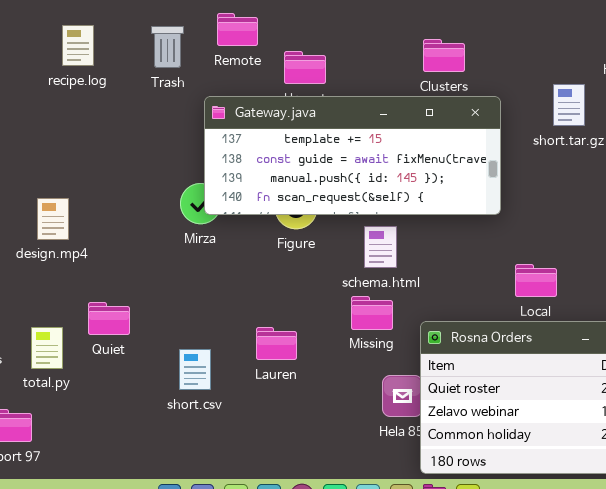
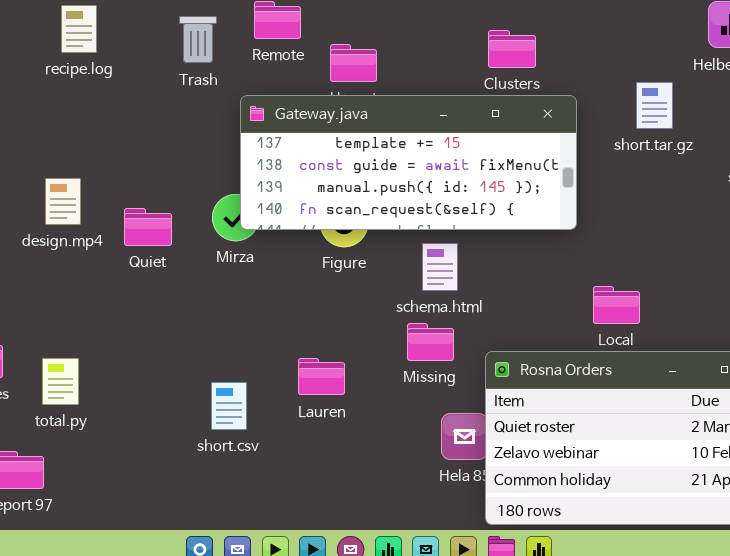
recipe.log: [62,25,94,66] -> [61,5,97,53], moved
design.mp4: [37,198,69,240] -> [45,178,81,225], moved
Quiet: [88,302,130,335] -> [124,208,172,246], moved

